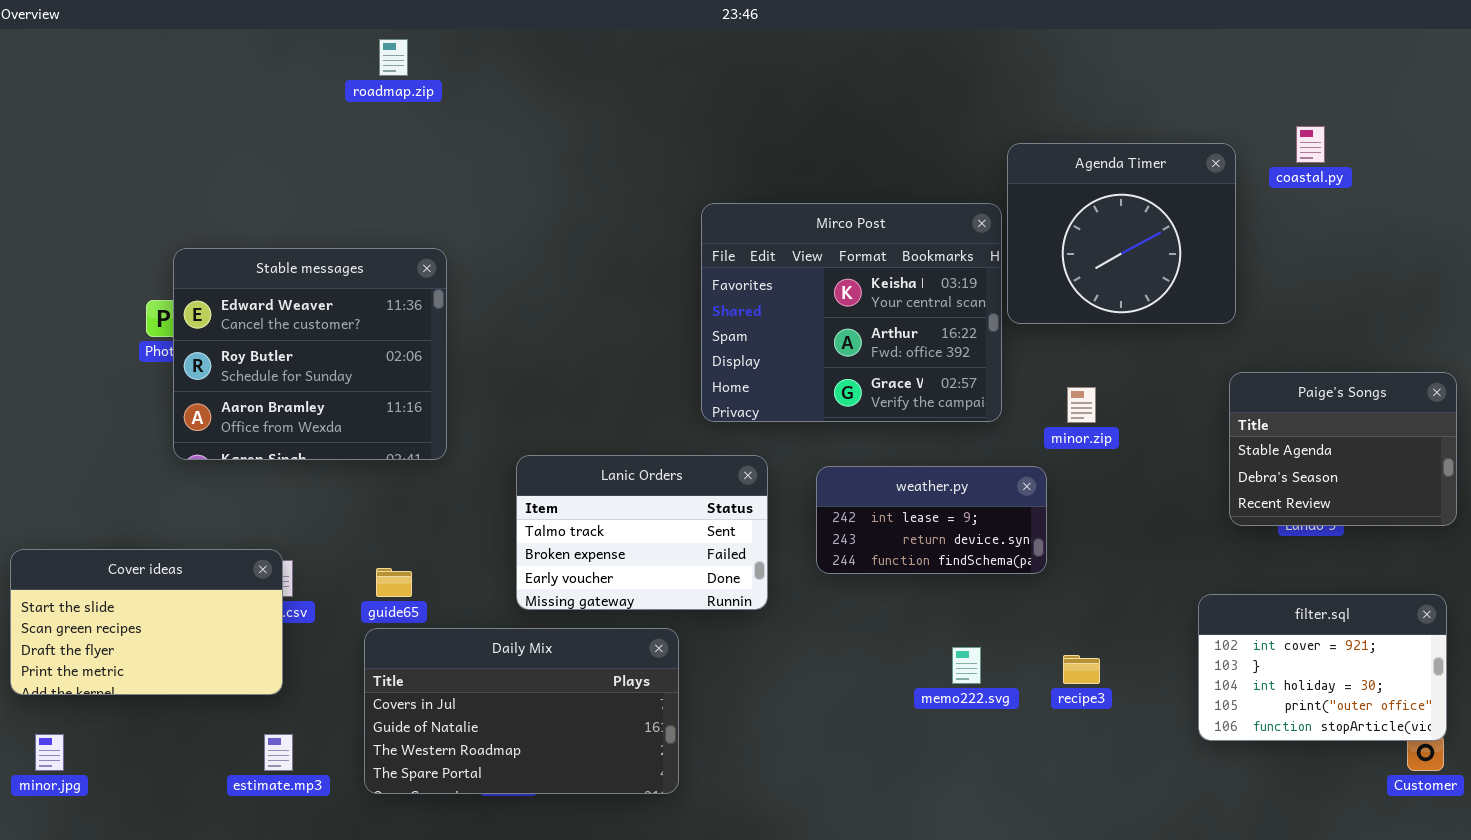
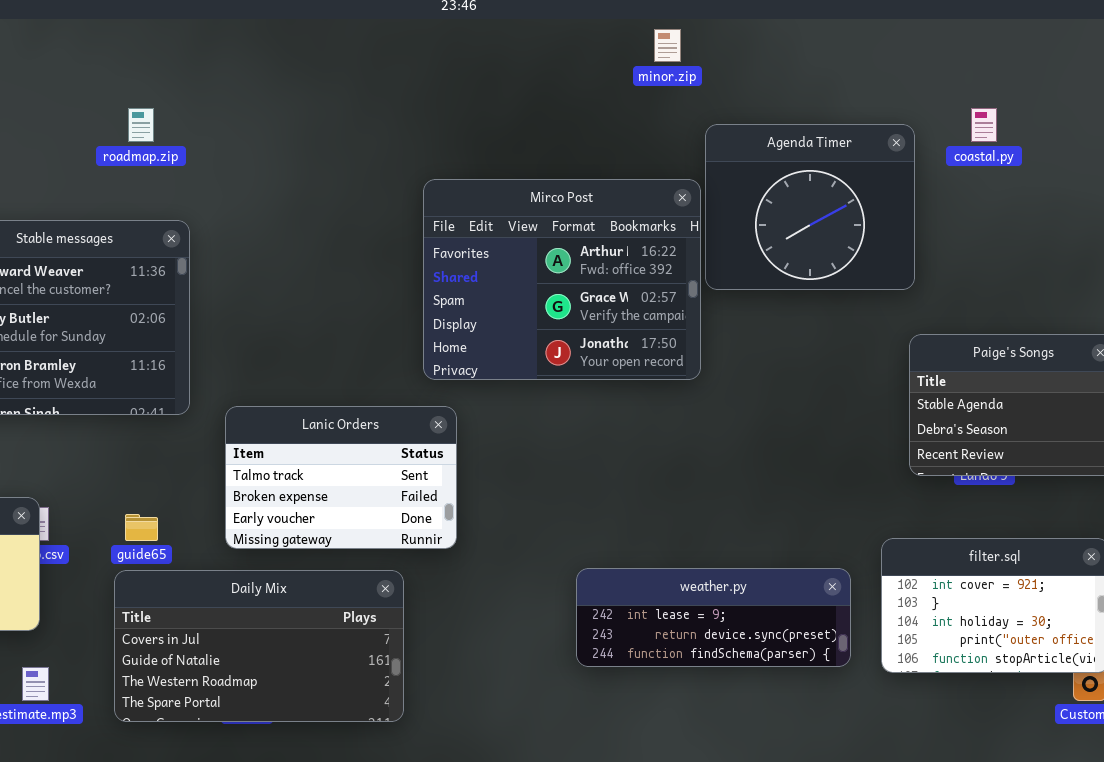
roadmap.zip: [379,39,408,76] -> [128,108,154,142], moved
Mirco Post: [701,203,1002,422] -> [423,179,701,380], scrolled down 1 row
minor.zip: [1067,387,1096,423] -> [654,29,681,62], moved
Lanic Orders: [516,455,768,610] -> [225,406,457,549], moved
weather.py: [816,466,1047,574] -> [576,568,851,667], moved, resized

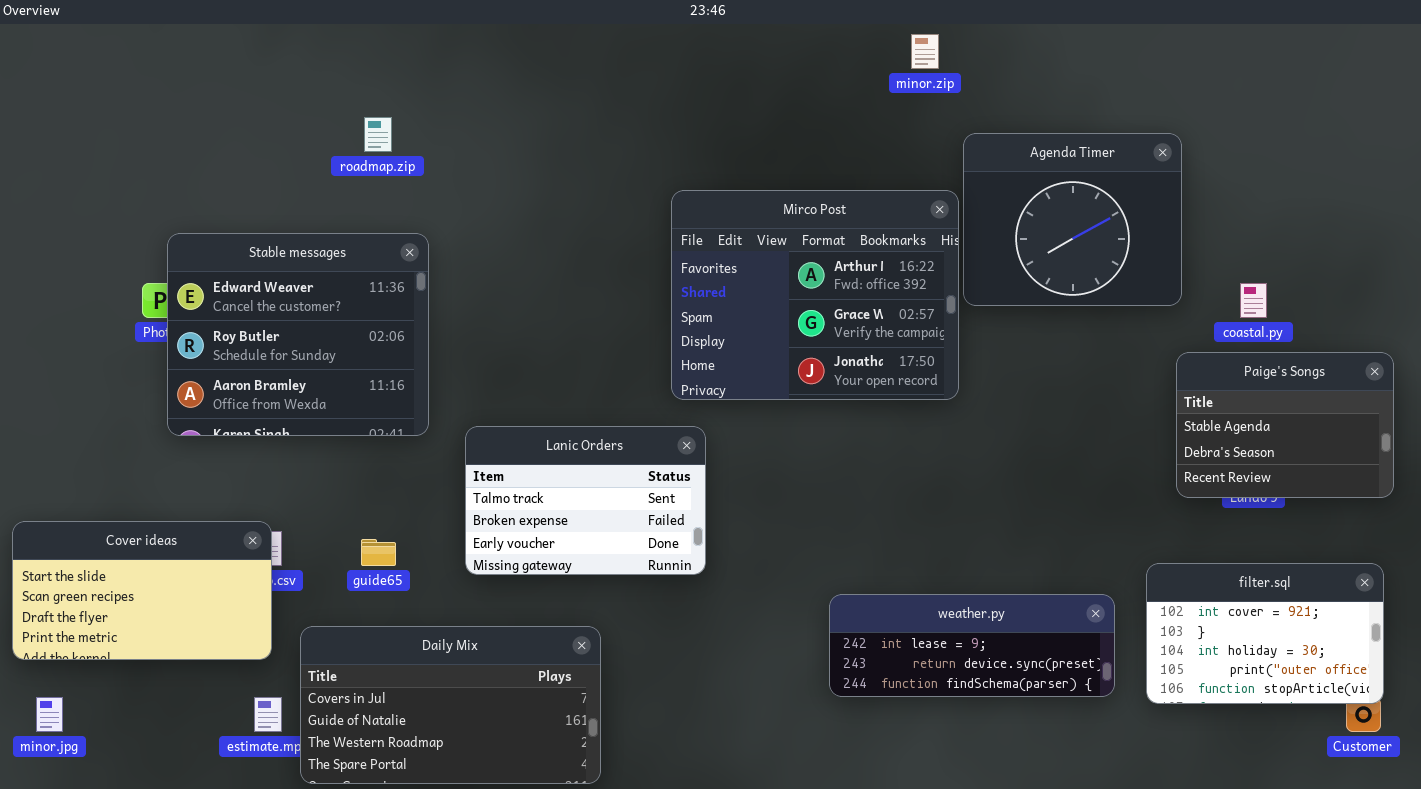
coastal.py: [971,108,997,142] -> [1240,283,1267,318], moved
Daily Mix: [114,570,404,722] -> [300,626,601,784], moved

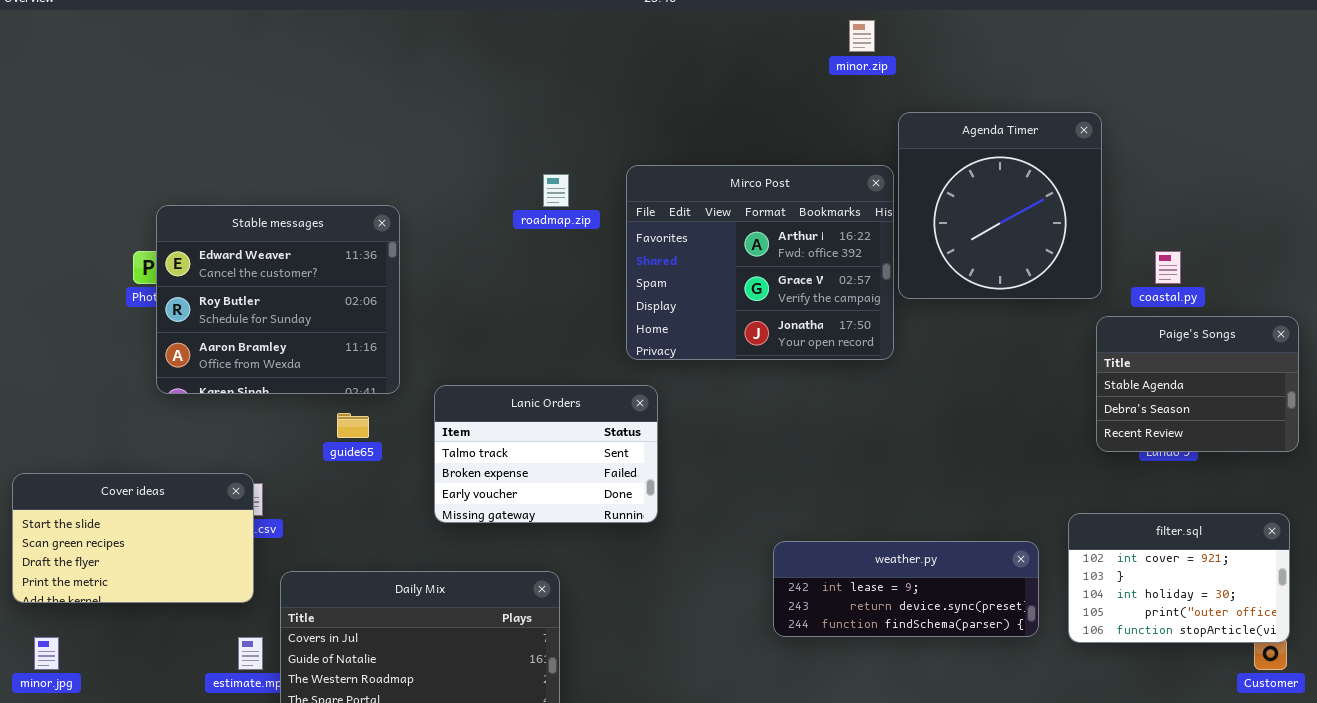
roadmap.zip: [364,117,392,152] -> [543,174,569,207], moved
Agenda Timer: [963,133,1182,306] -> [898,112,1102,299], resized
guide65: [361,539,396,566] -> [337,413,369,438], moved

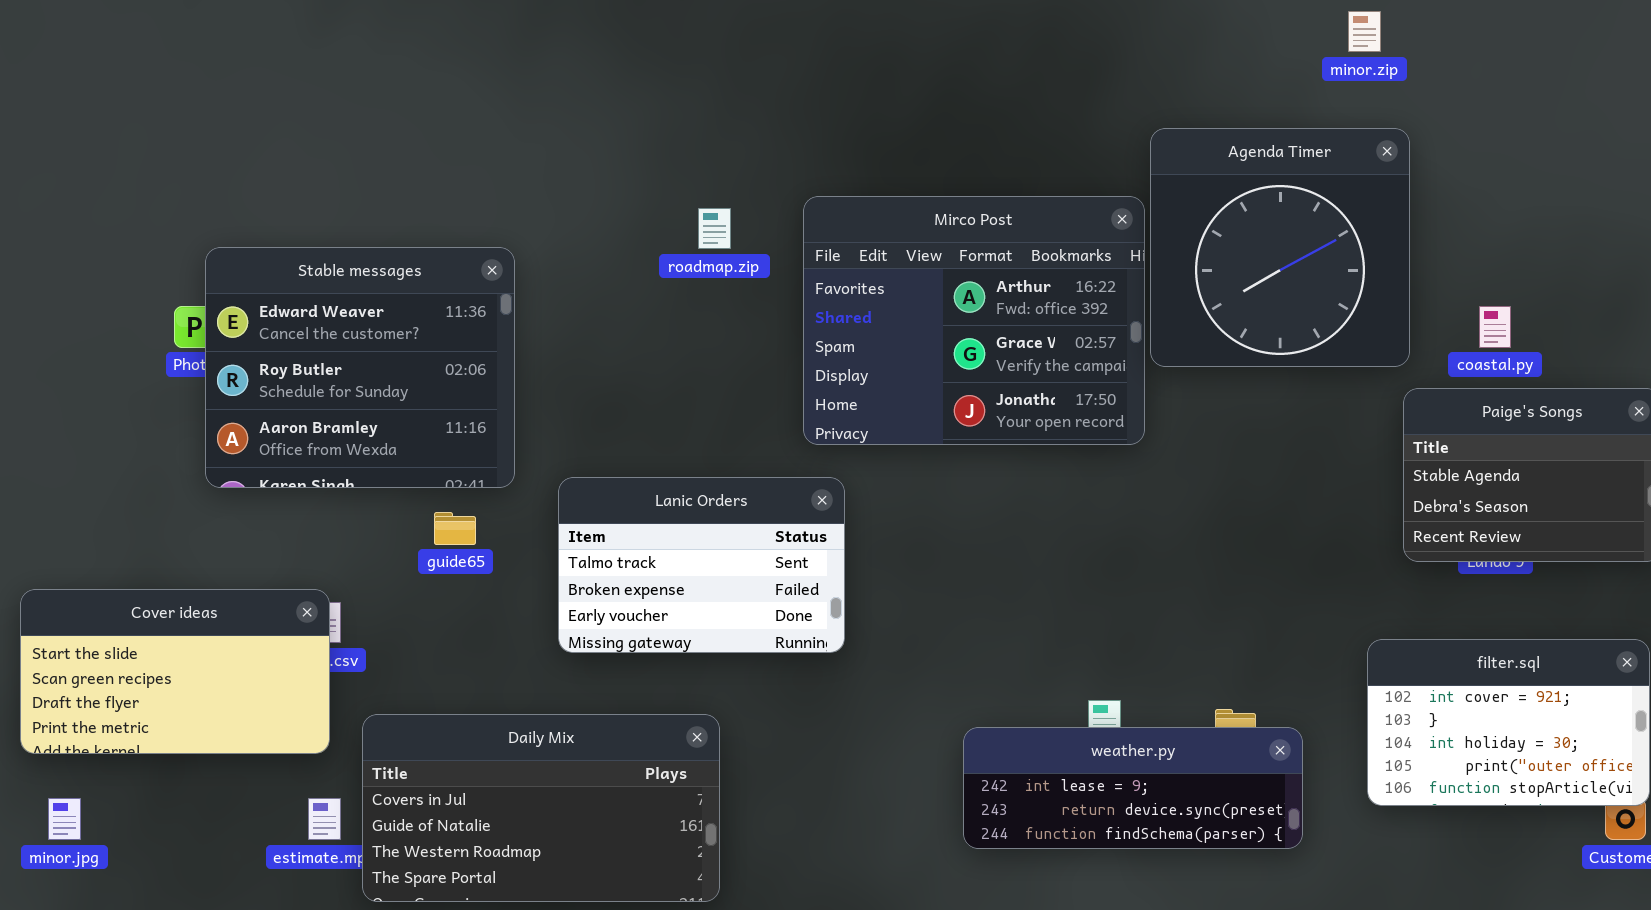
minor.zip: [849,20,875,52] -> [1348,11,1381,52], moved
weather.py: [773,541,1039,637] -> [963,727,1303,849], moved

